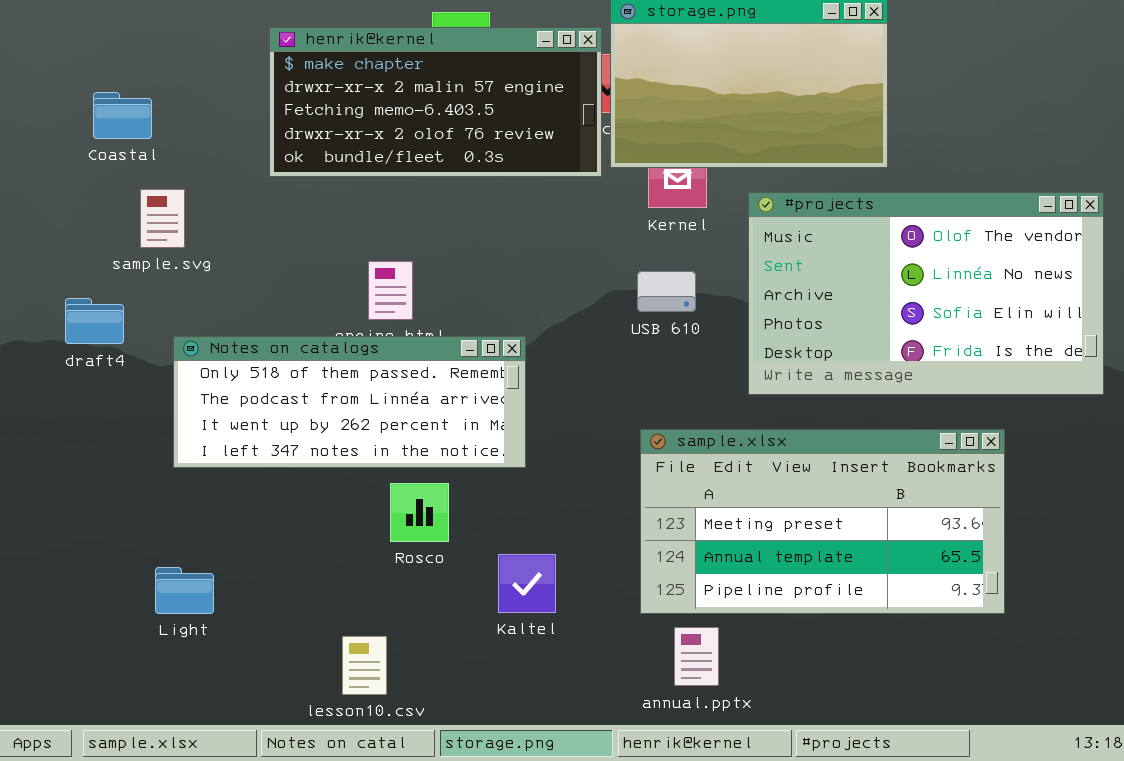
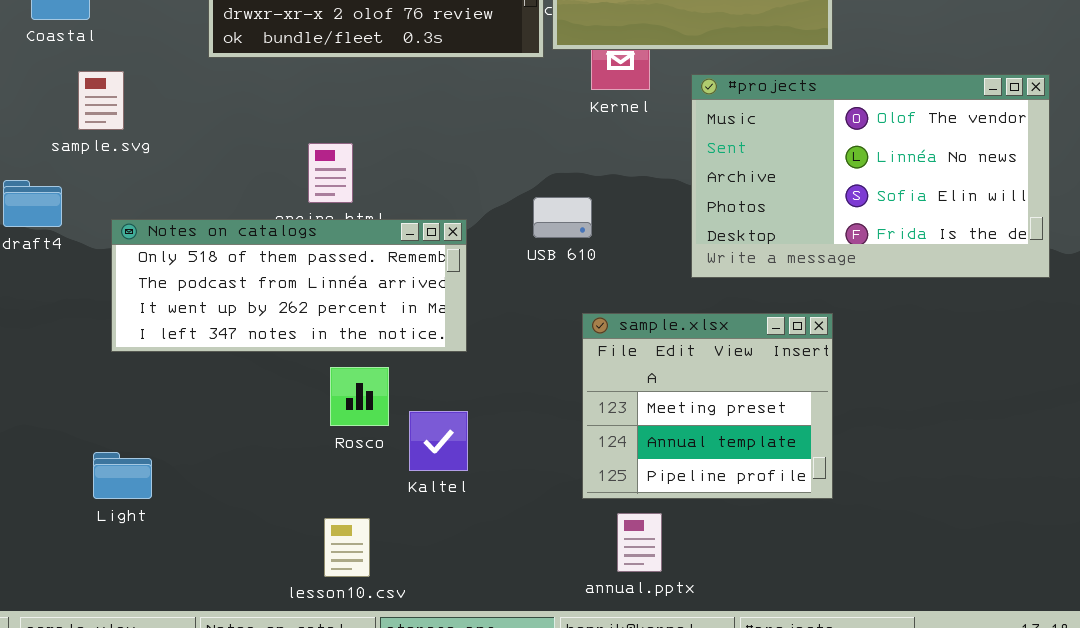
USB 610: [637,271,696,312] -> [533,197,592,238], moved
sample.xlsx: [640,429,1005,614] -> [582,313,833,499], resized
Kaltel: [498,554,556,613] -> [409,411,468,471], moved
lesson10.csv: [342,636,387,695] -> [324,518,370,577], moved

